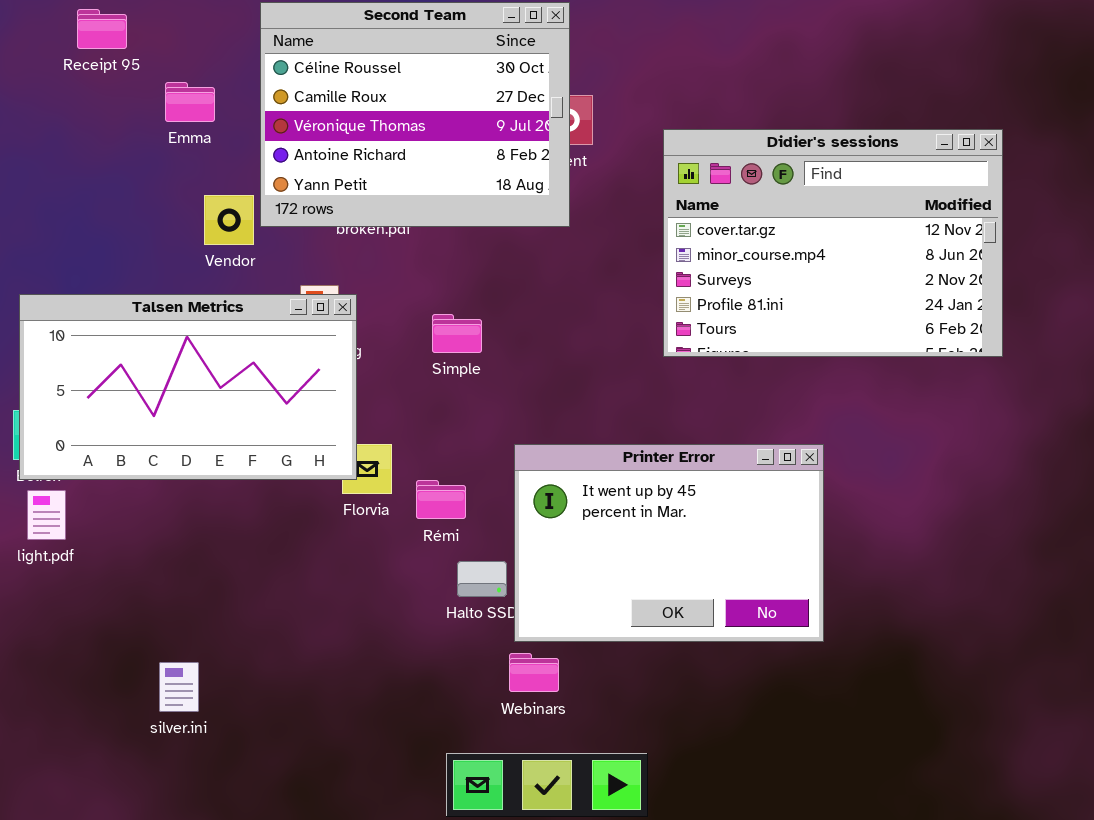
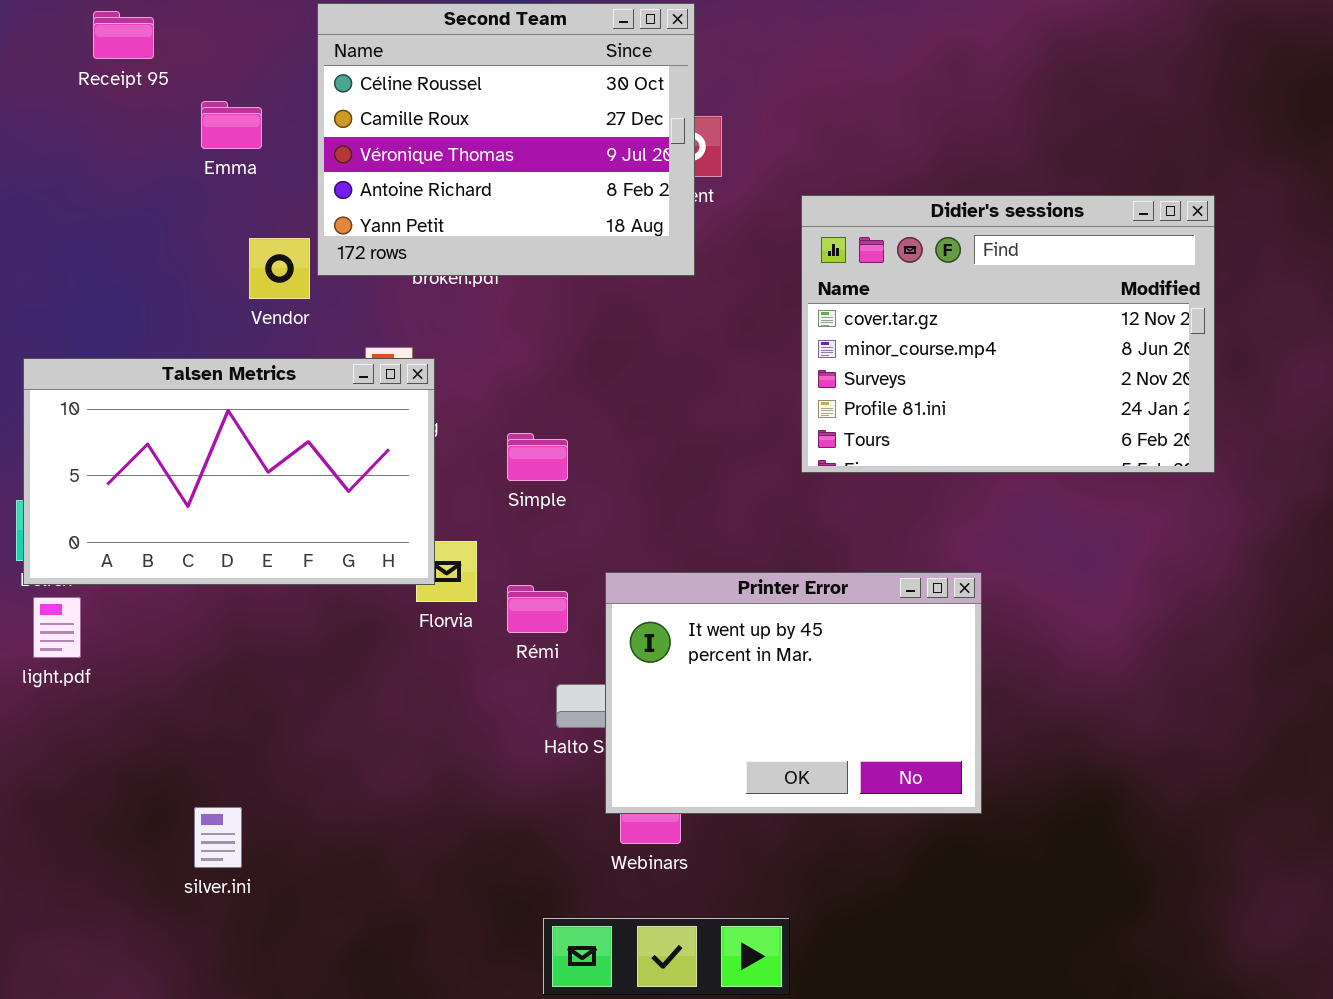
Didier's sessions: [663,129,1003,357] -> [801,195,1215,473], moved
Simple: [432,314,482,353] -> [507,433,568,481], moved
Printer Error: [514,444,824,642] -> [605,572,982,814], moved

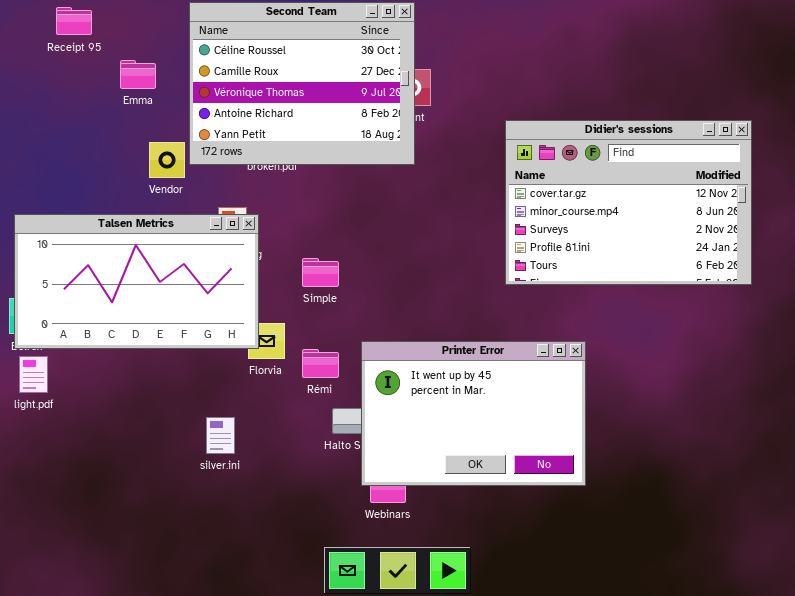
Didier's sessions: [801,195,1215,473] -> [505,120,752,285], moved
silver.ini: [194,807,242,868] -> [206,417,235,454], moved

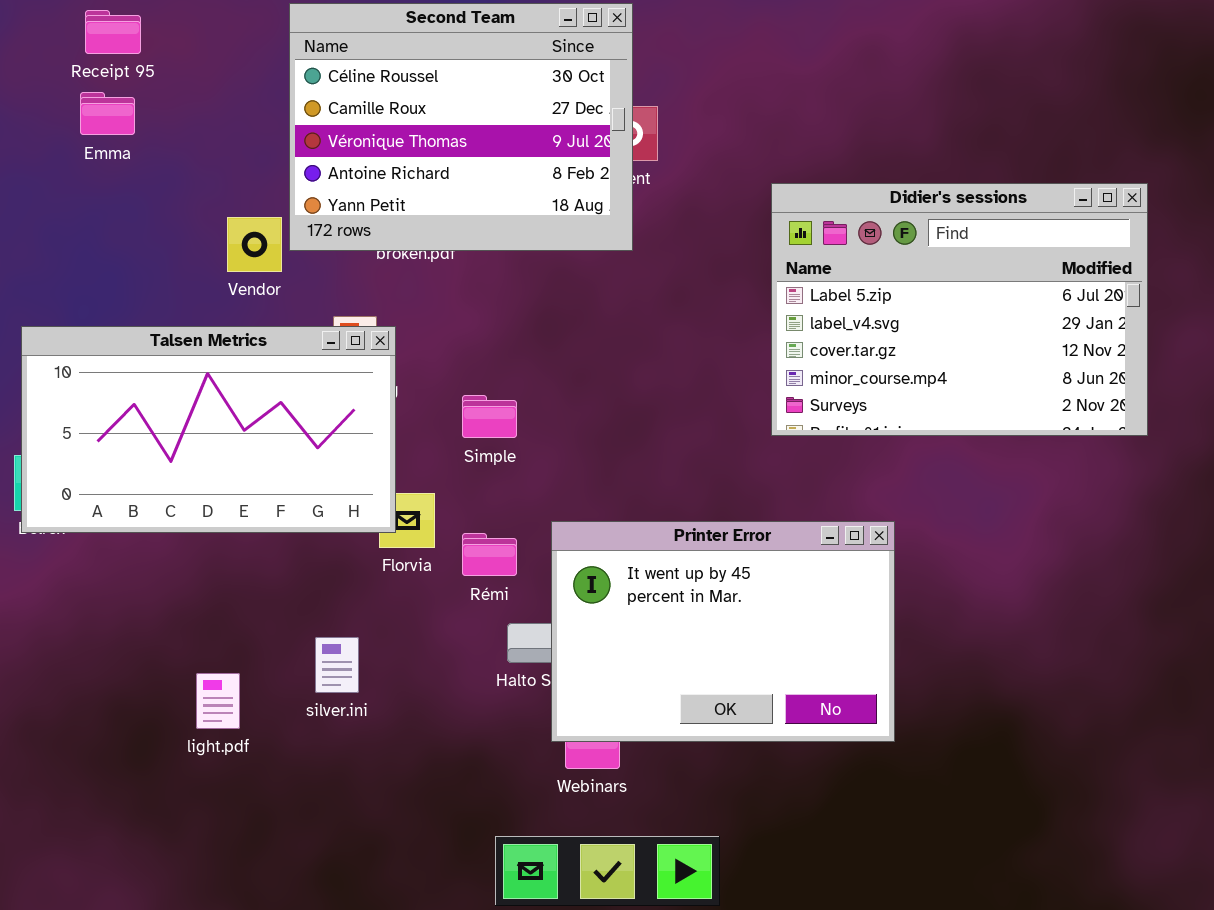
Emma: [120,60,156,89] -> [80,92,135,135], moved
Didier's sessions: [505,120,752,285] -> [771,183,1148,436], scrolled up 2 rows
light.pdf: [19,356,48,393] -> [196,673,240,729], moved

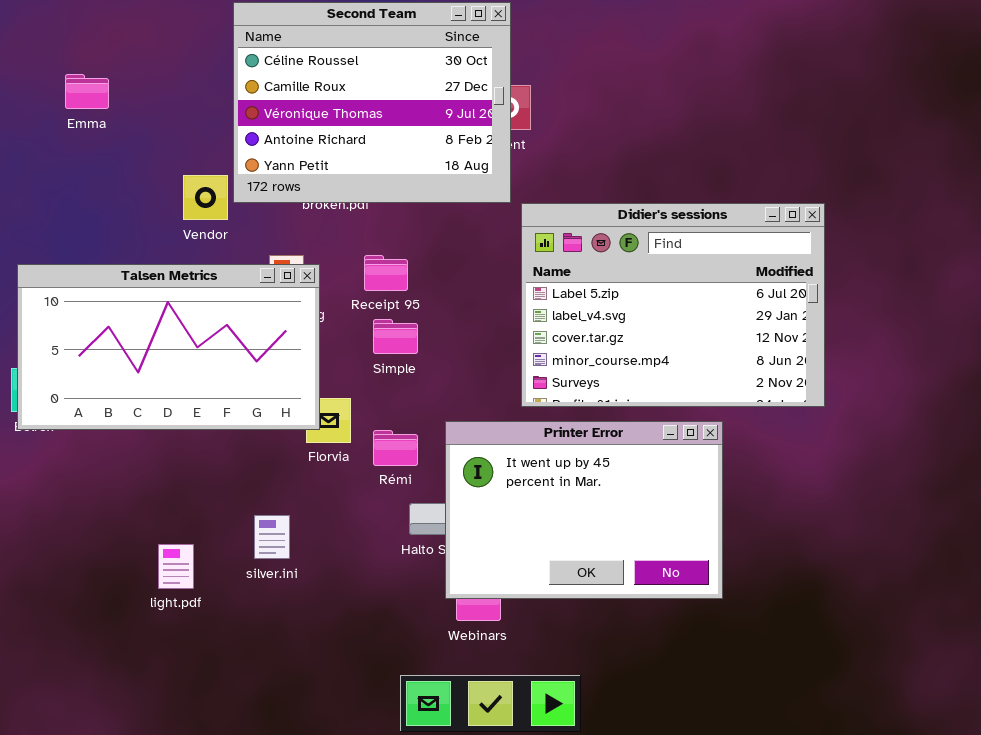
Receipt 95: [85,10,141,54] -> [364,255,408,291], moved
Didier's sessions: [771,183,1148,436] -> [521,203,825,407], moved

